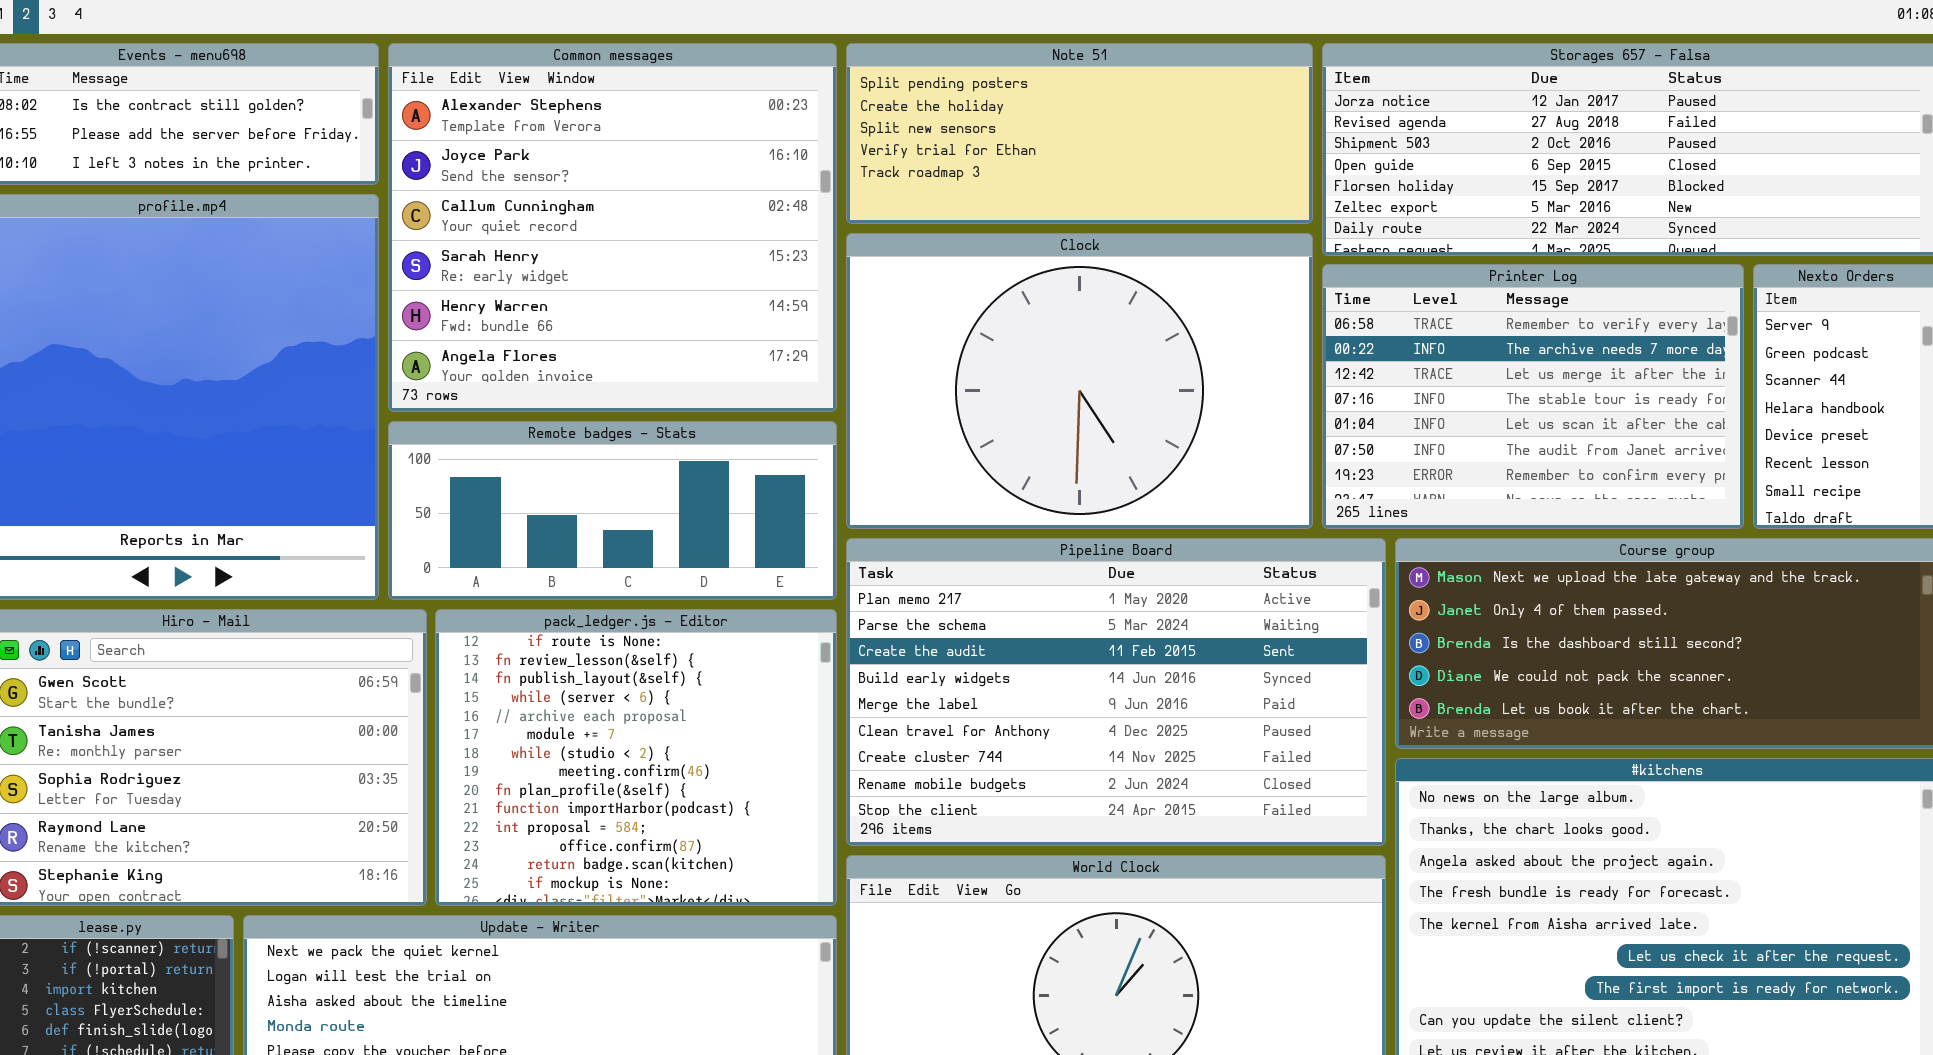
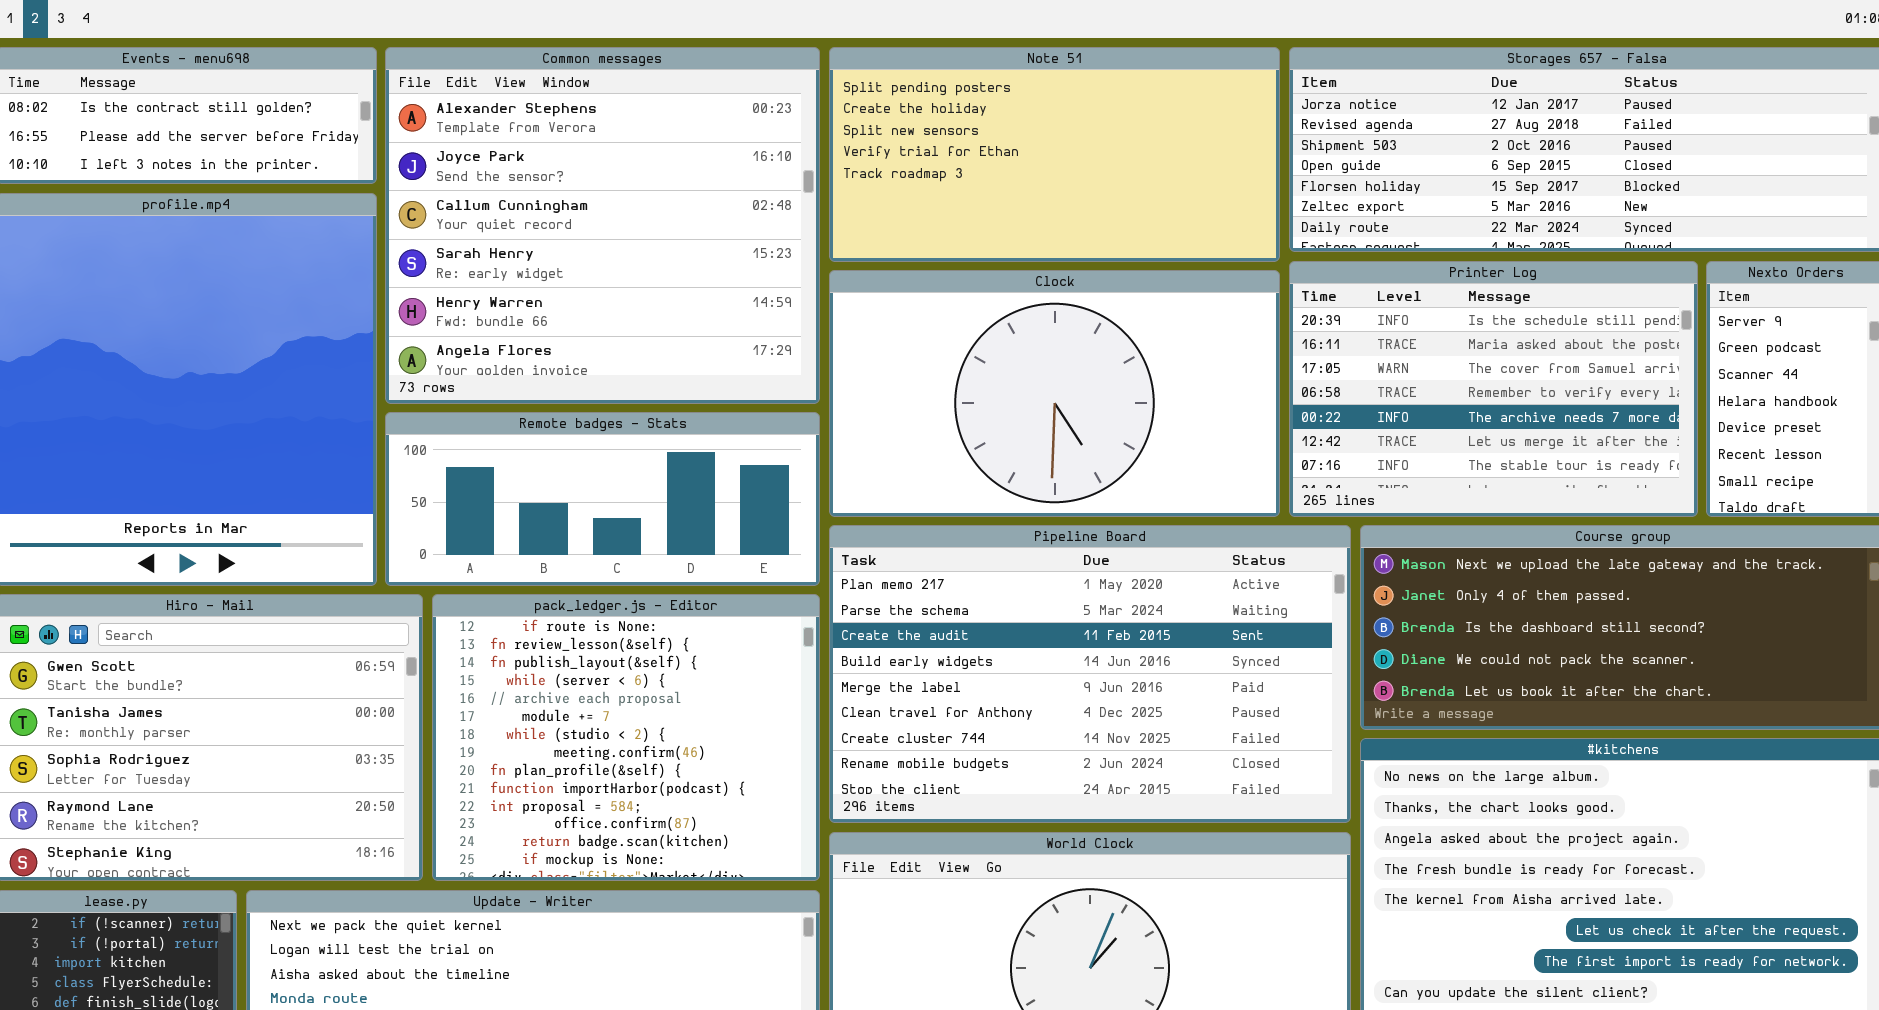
Note 51: [846,43,1313,224] -> [829,47,1280,262], resized
Clock: [846,233,1313,529] -> [829,270,1280,517], resized
Printer Log: [1322,264,1744,529] -> [1289,261,1698,517], scrolled up 3 rows

